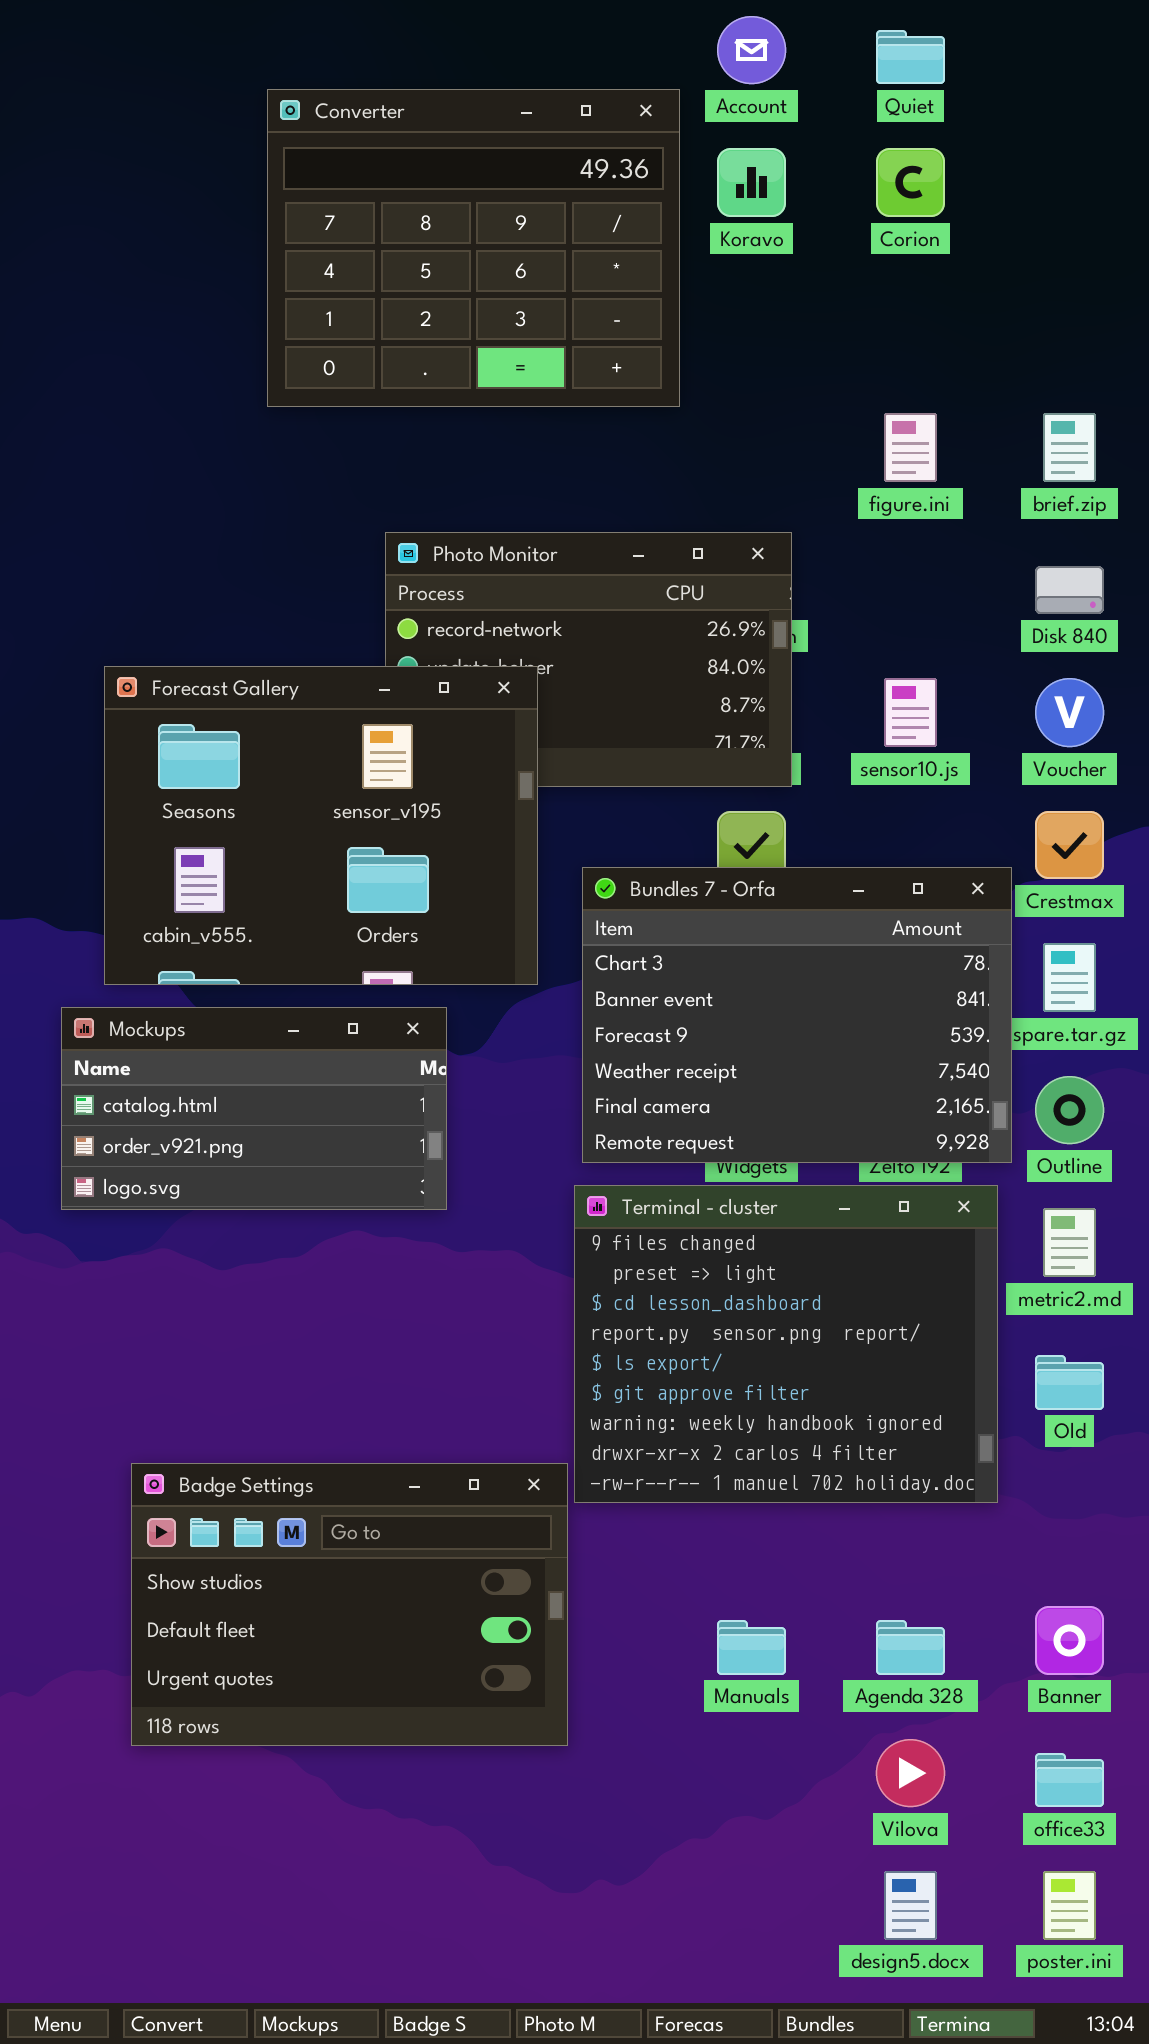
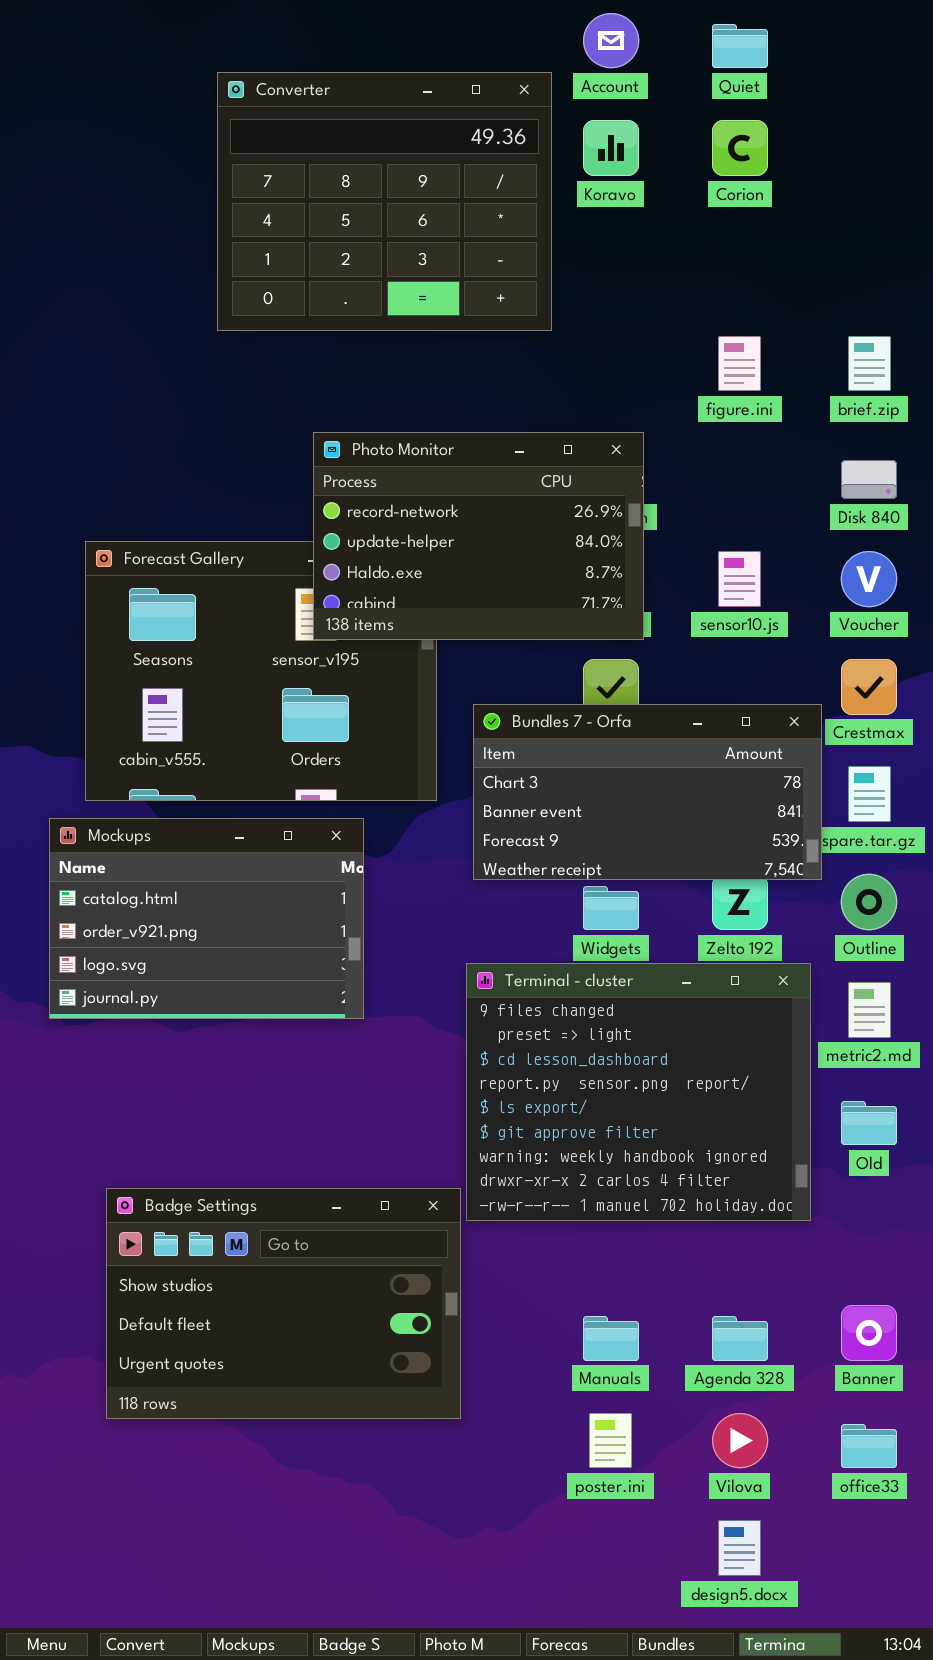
Photo Monitor: [385,532,792,787] -> [313,432,644,640], raised
Bundles 7 - Orfa: [582,867,1012,1163] -> [473,704,822,880], resized
Mockups: [61,1007,447,1210] -> [49,818,364,1019], resized
poster.ini: [1043,1871,1096,1940] -> [589,1413,632,1468], moved

